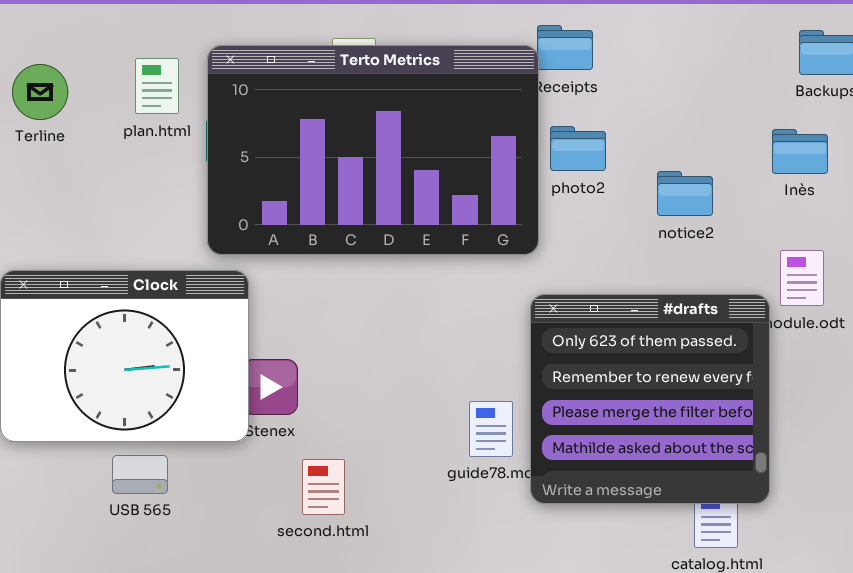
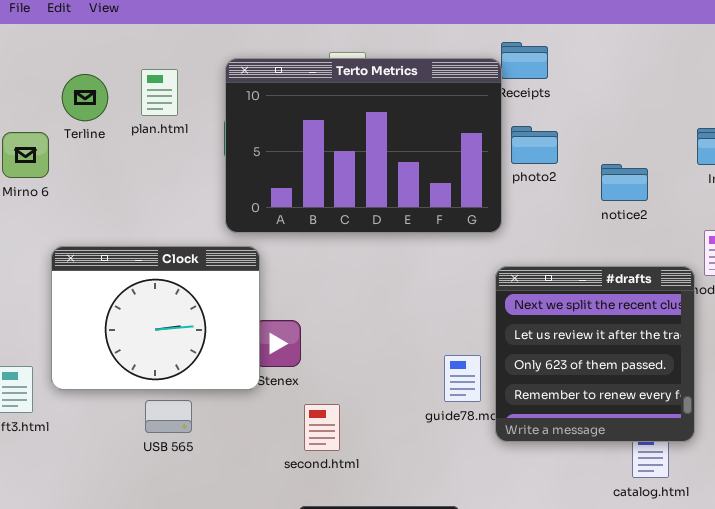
plan.html: [135,58,179,114] -> [141,69,178,116], moved
#drafts: [530,294,770,504] -> [495,266,695,442], scrolled up 2 rows

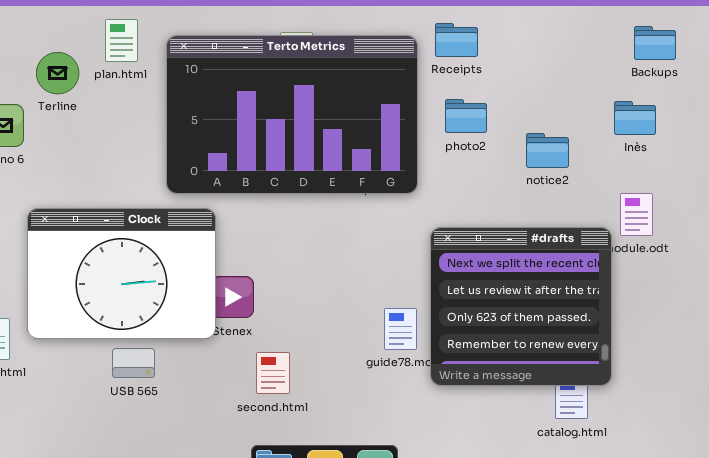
Terto Metrics: [225,58,502,233] -> [166,35,418,194], moved
plan.html: [141,69,178,116] -> [105,19,138,62], moved

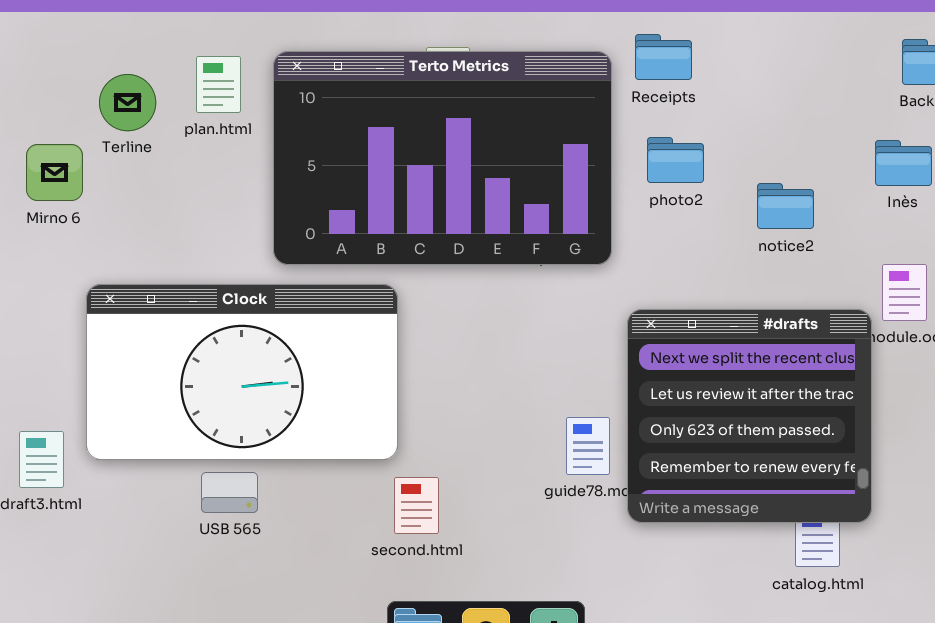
plan.html: [105,19,138,62] -> [196,56,241,113], moved
Clock: [27,208,216,339] -> [86,284,398,460], resized

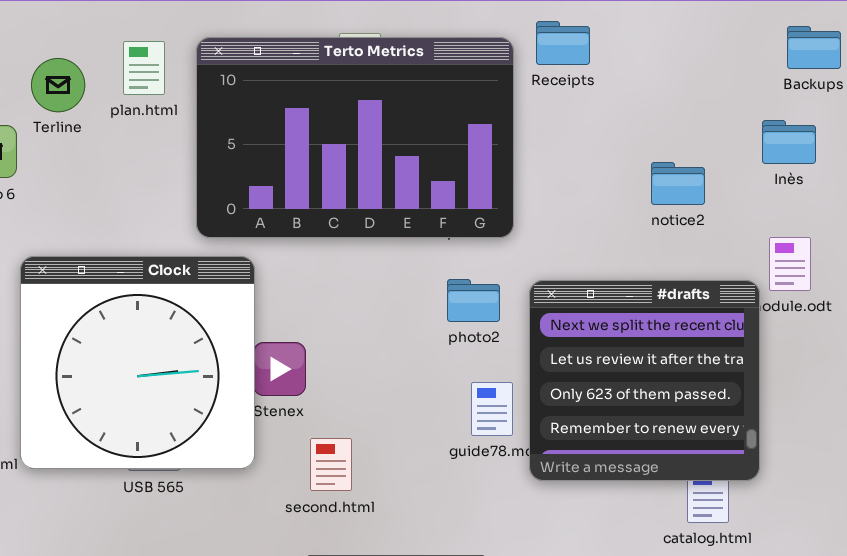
photo2: [647,137,704,183] -> [447,279,500,322], moved
Clock: [86,284,398,460] -> [20,256,255,469], resized

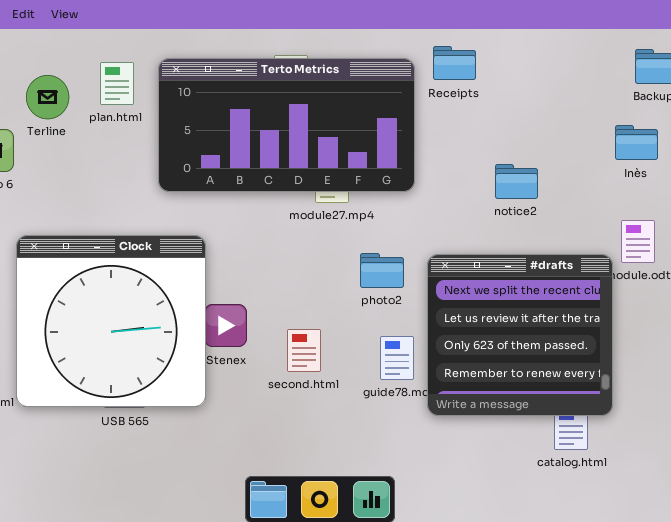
Terto Metrics: [196,37,514,238] -> [158,58,415,192], resized
notice2: [651,162,705,205] -> [495,164,538,199], moved
second.html: [310,438,352,491] -> [287,329,321,372], moved

